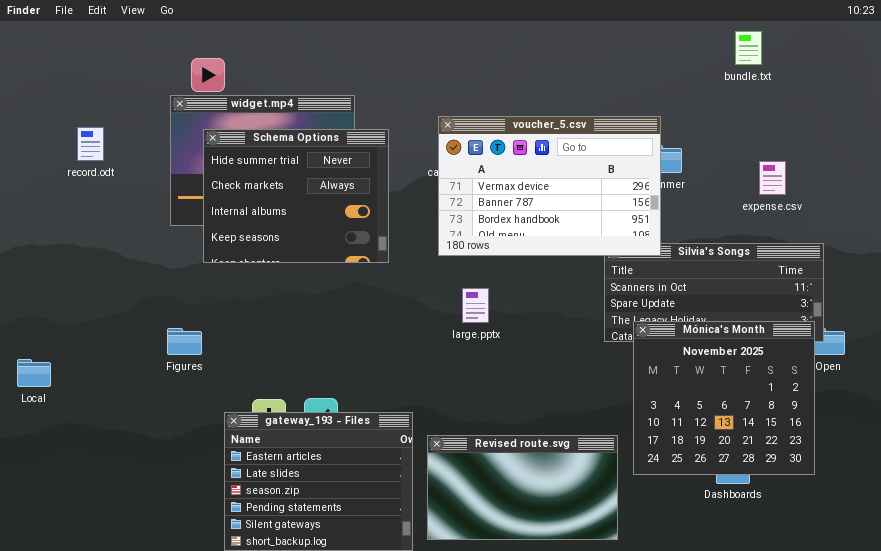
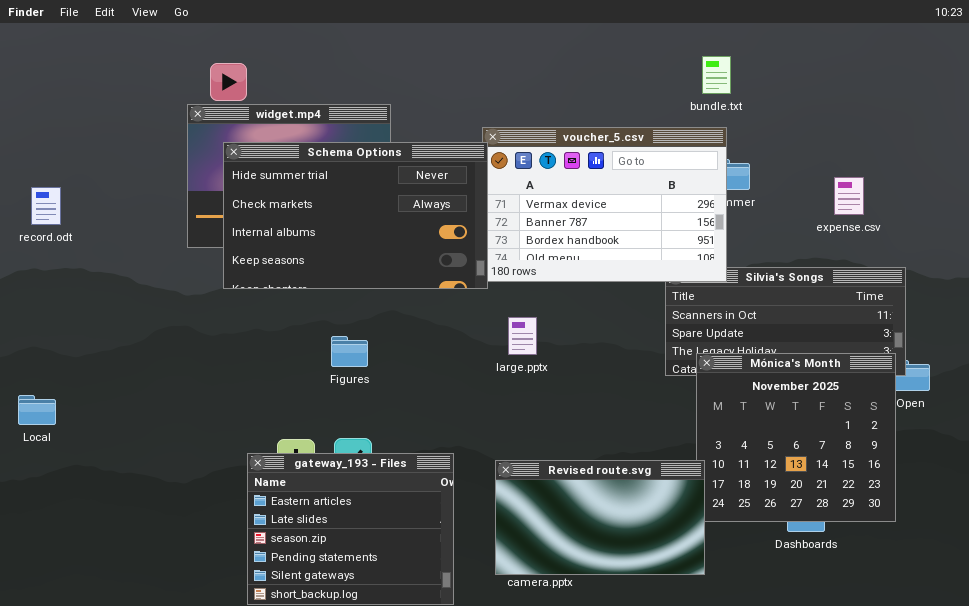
bundle.txt: [735,31,762,65] -> [702,56,731,94], moved
record.odt: [77,127,104,161] -> [31,187,61,225], moved
Schema Options: [203,129,389,263] -> [223,142,488,289], resized
Figures: [167,328,202,355] -> [331,336,368,367], moved
Revised route.svg: [427,435,618,540] -> [495,460,705,575], moved

